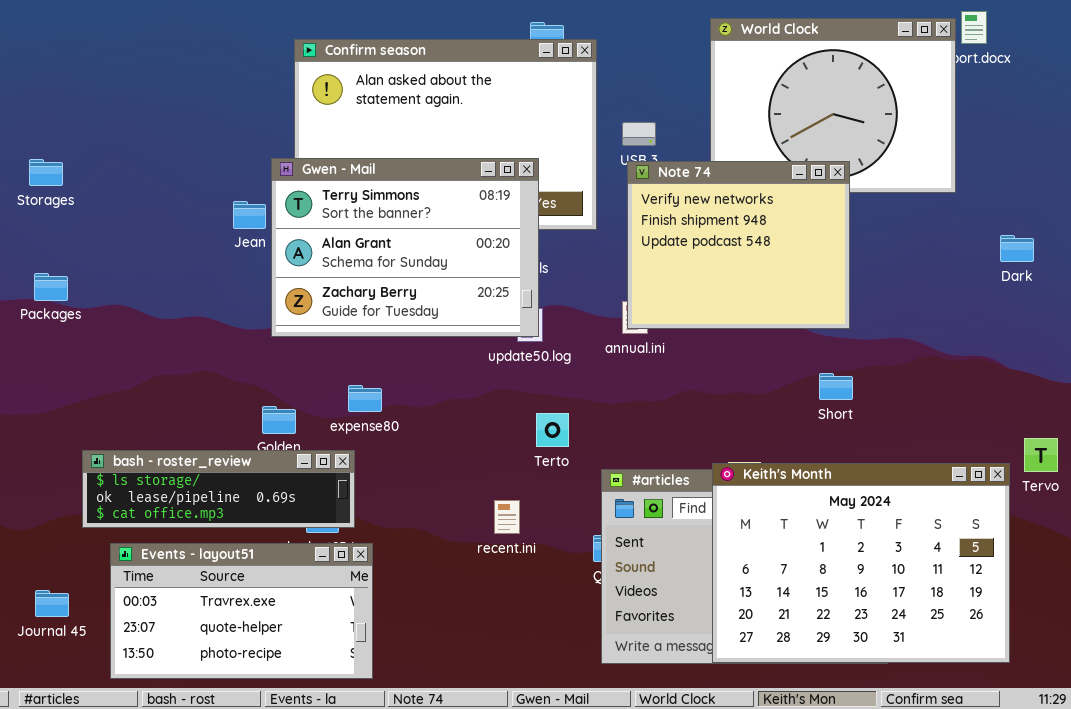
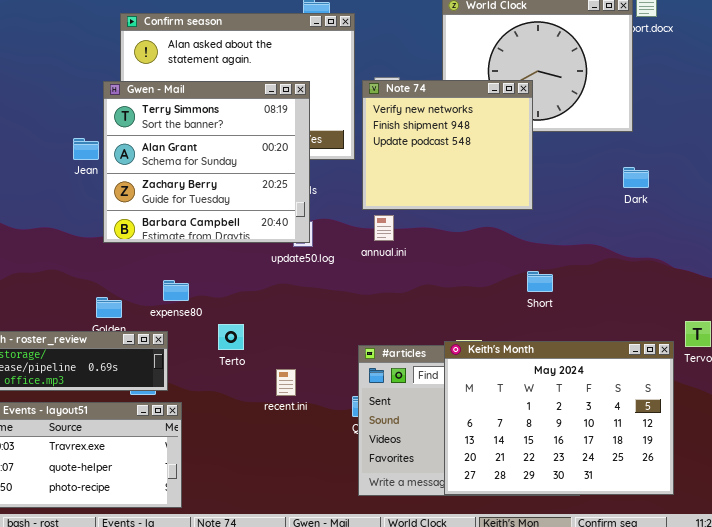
Gwen - Mail: [271,158,539,337] -> [103,81,310,243], resized
Note 74: [627,161,850,329] -> [362,80,533,210], moved
Dark: [1000,235,1034,262] -> [623,167,649,188], moved
Terto: [536,413,569,447] -> [218,324,244,350], moved

